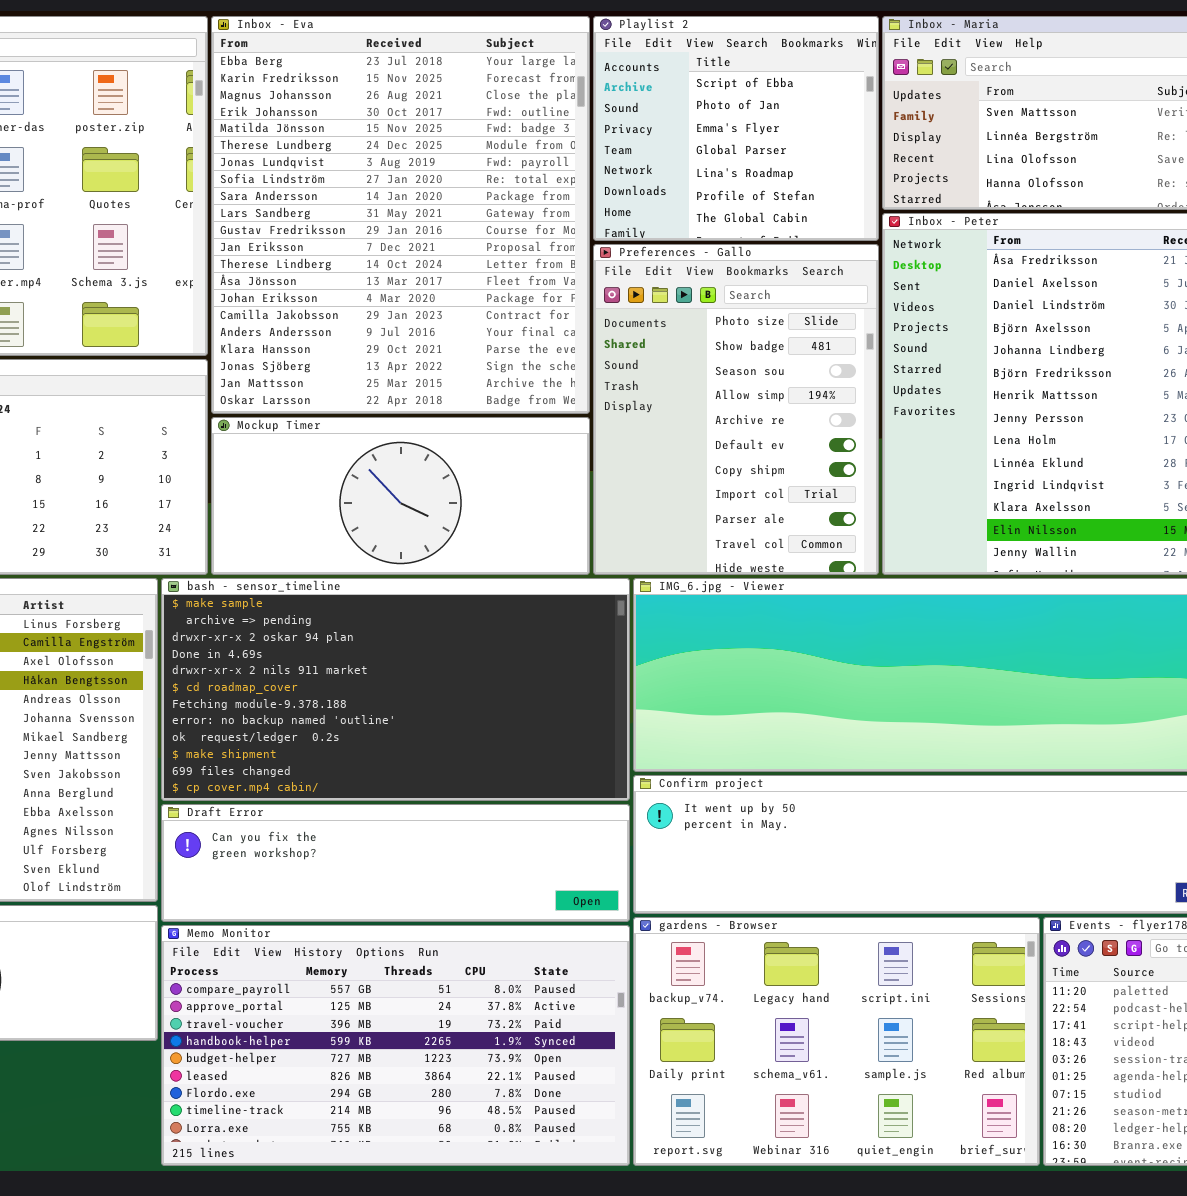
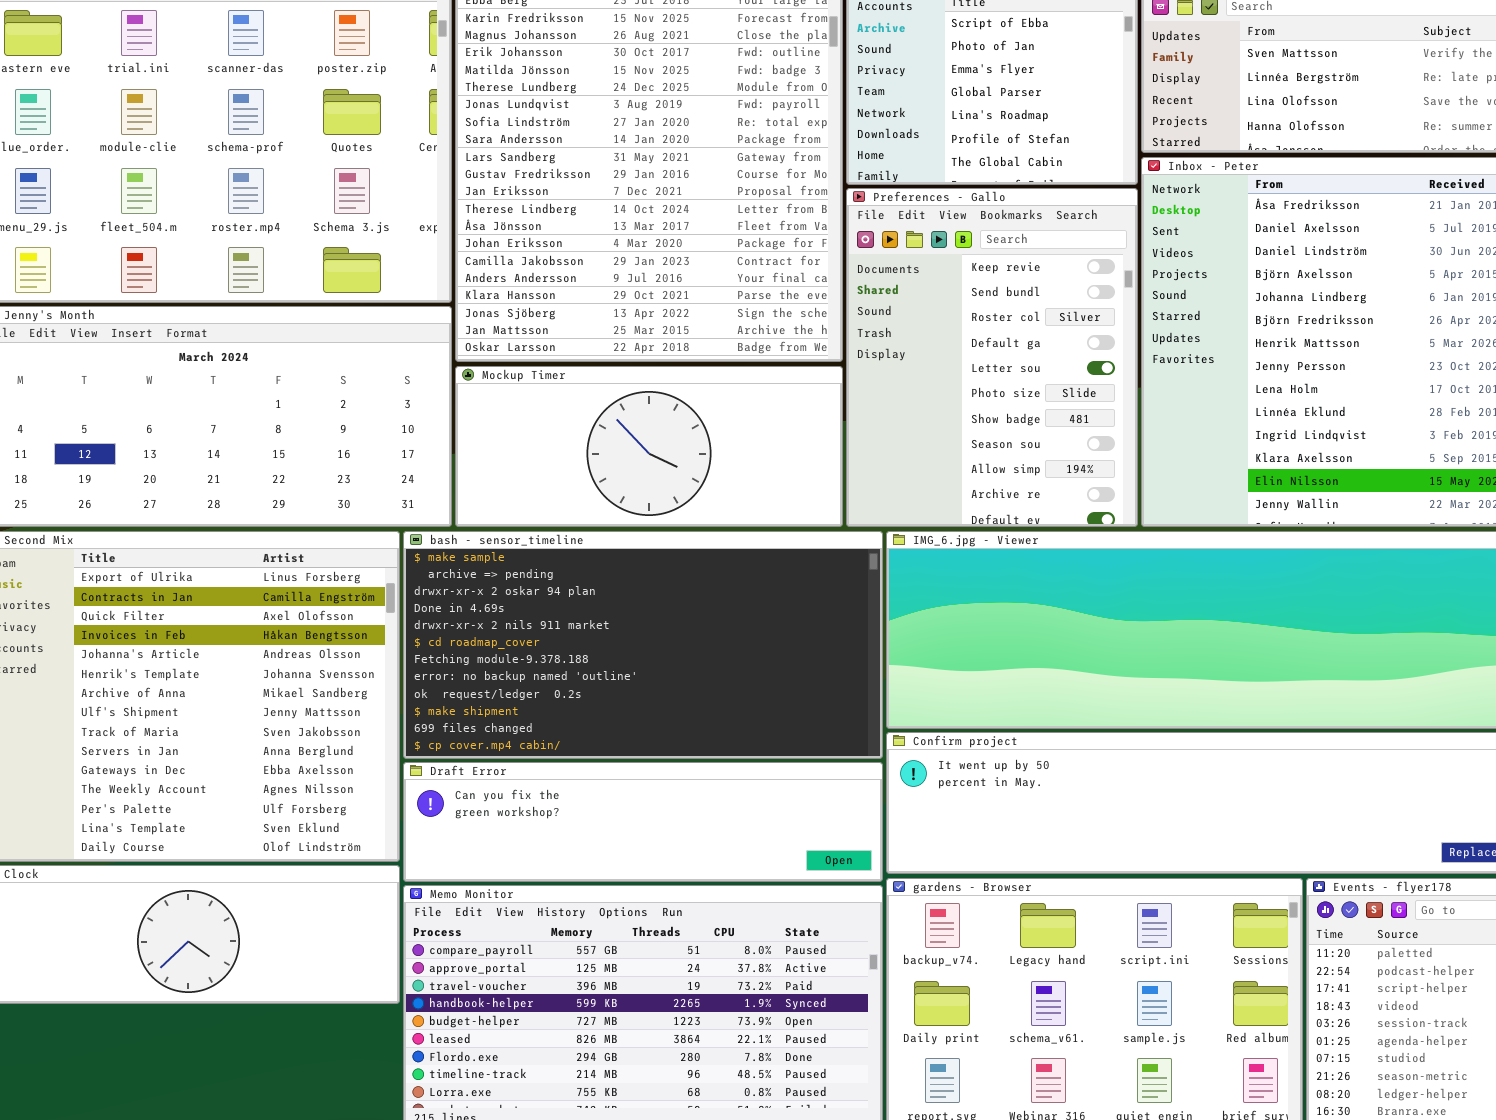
Preferences - Gallo: [593,244,879,575] -> [846,188,1138,527], scrolled up 5 rows

